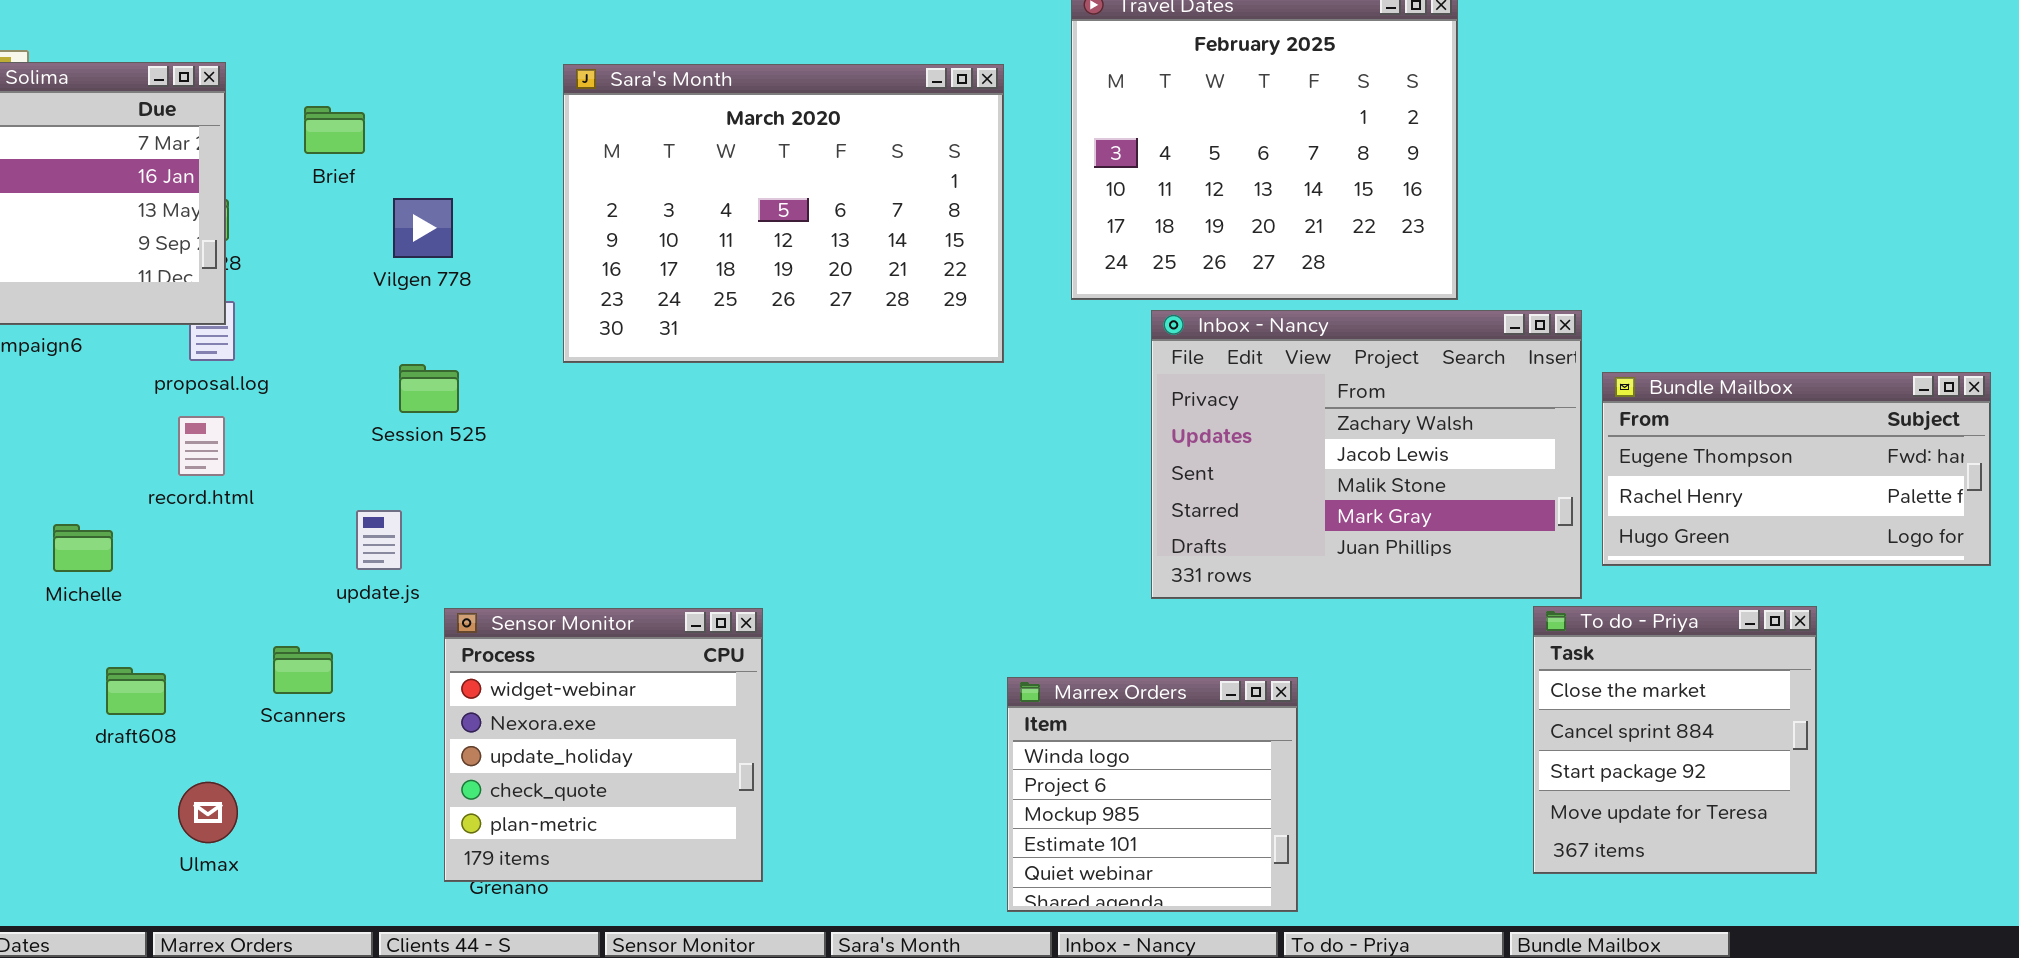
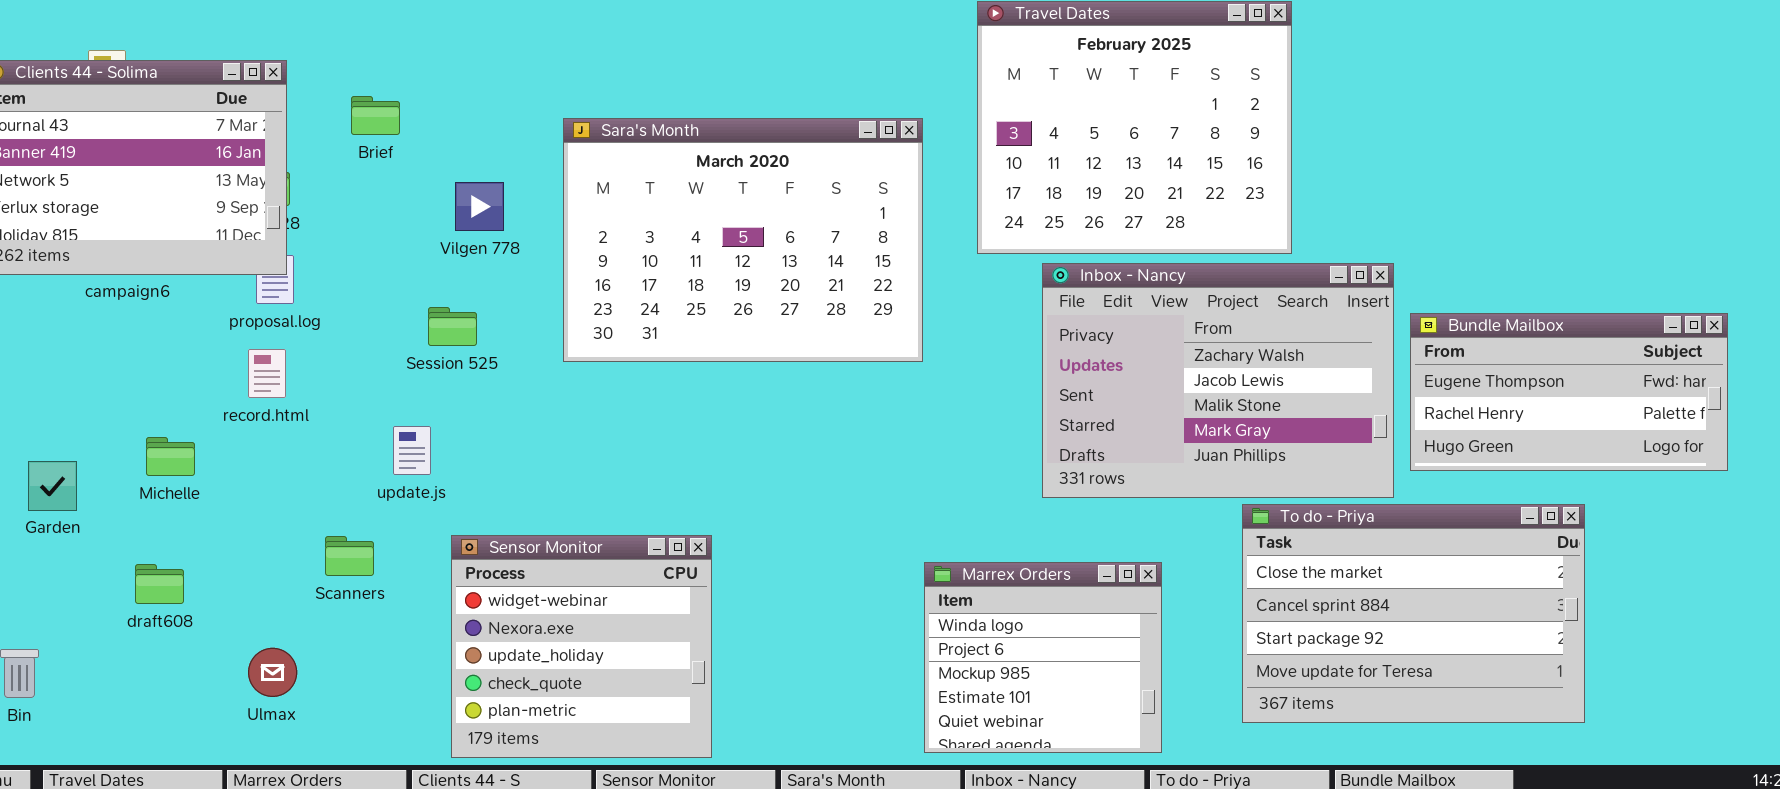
Sara's Month: [563,64,1004,363] -> [563,118,923,362], moved
Vilgen 778: [393,198,453,258] -> [455,182,504,231], moved
To do - Priya: [1533,606,1817,874] -> [1242,504,1585,723], resized
Sensor Monitor: [444,608,763,882] -> [451,535,712,758], moved
draft608: [106,667,166,715] -> [135,564,184,604], moved

